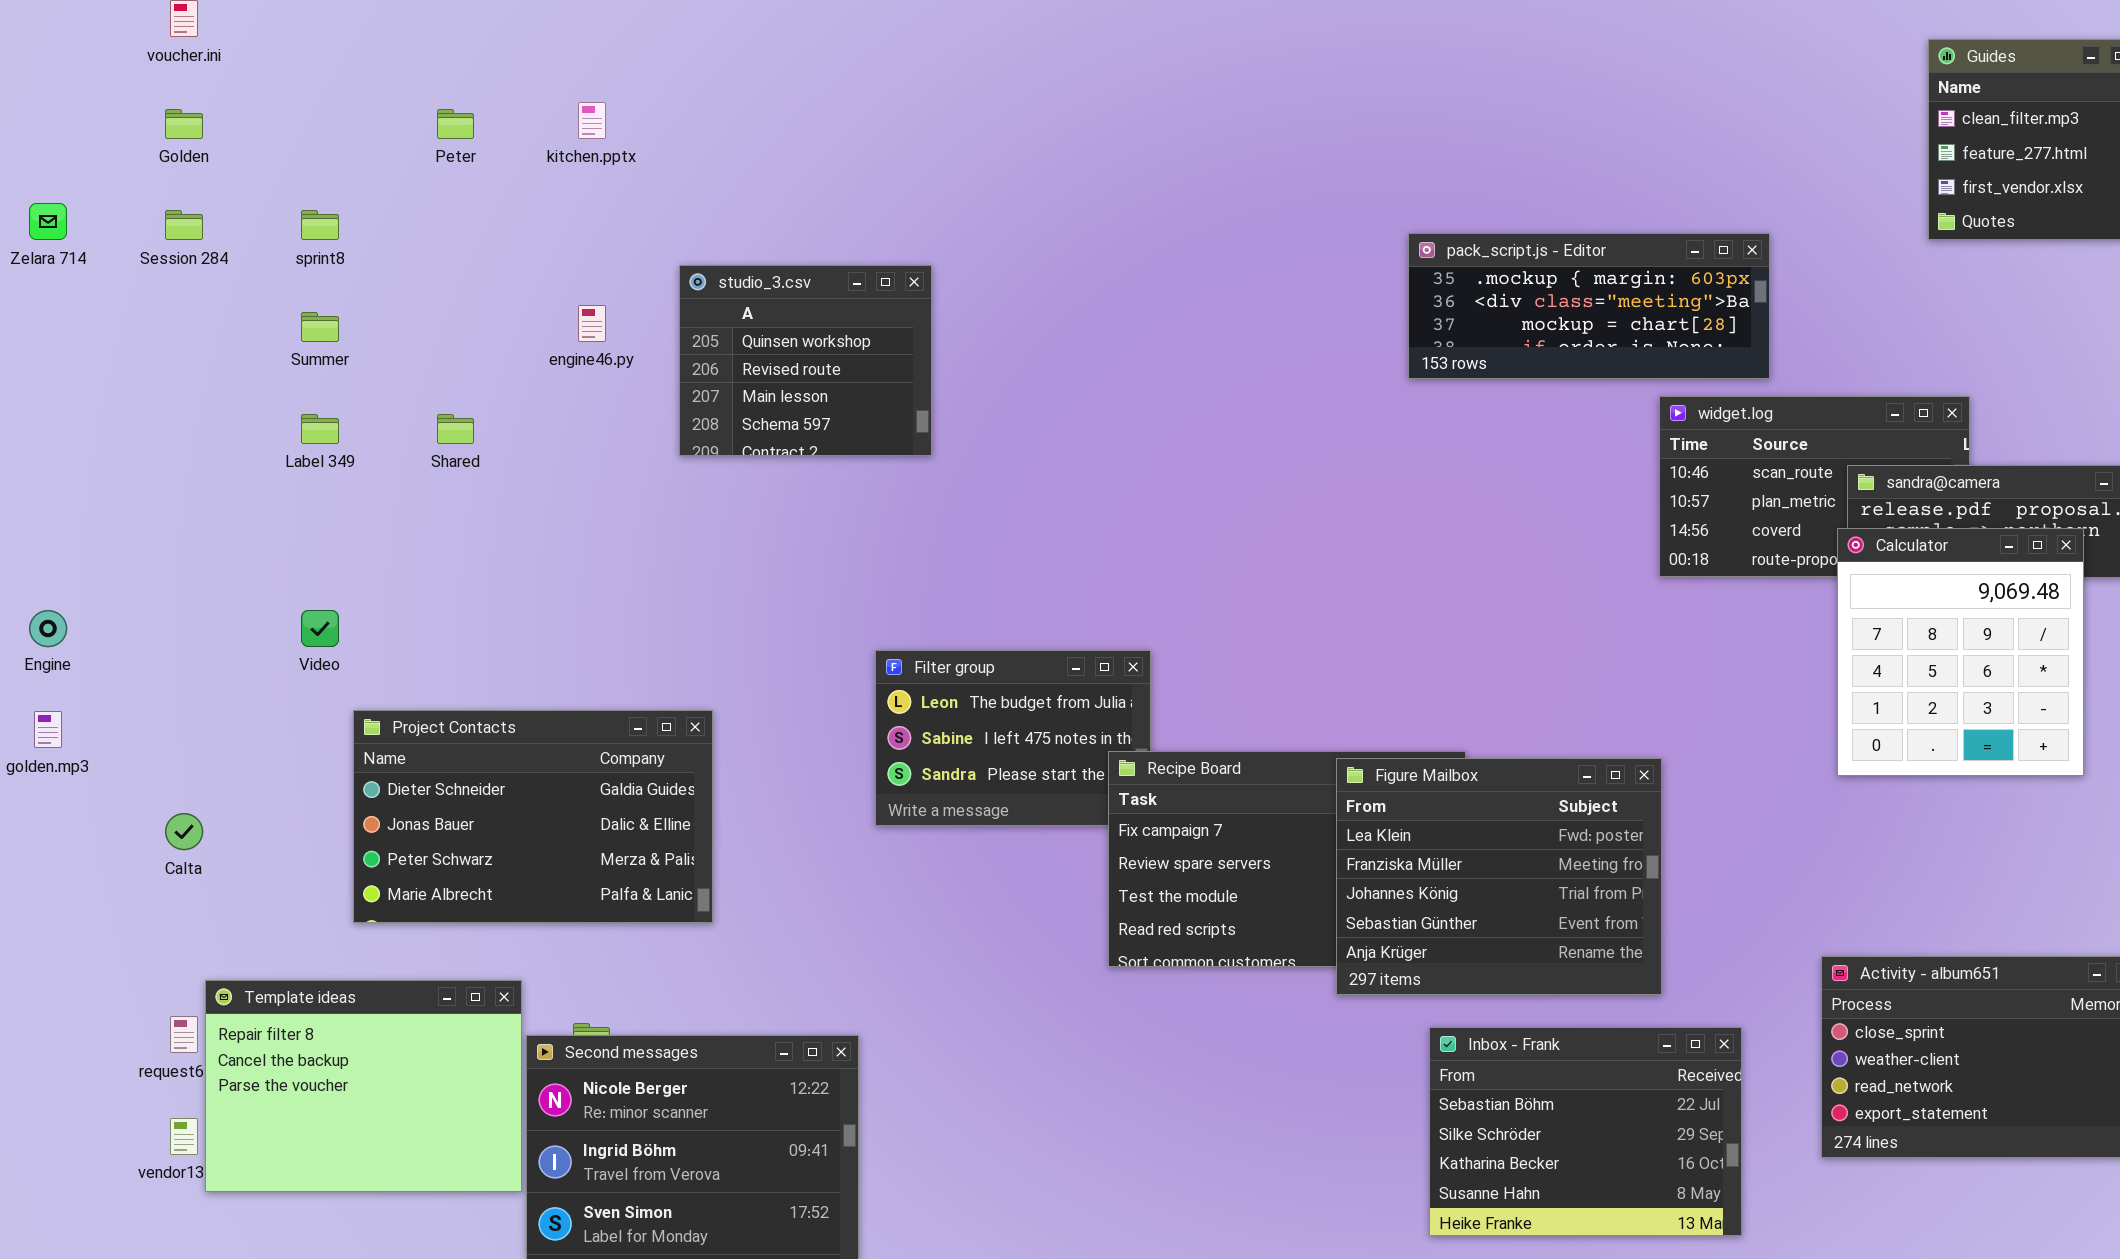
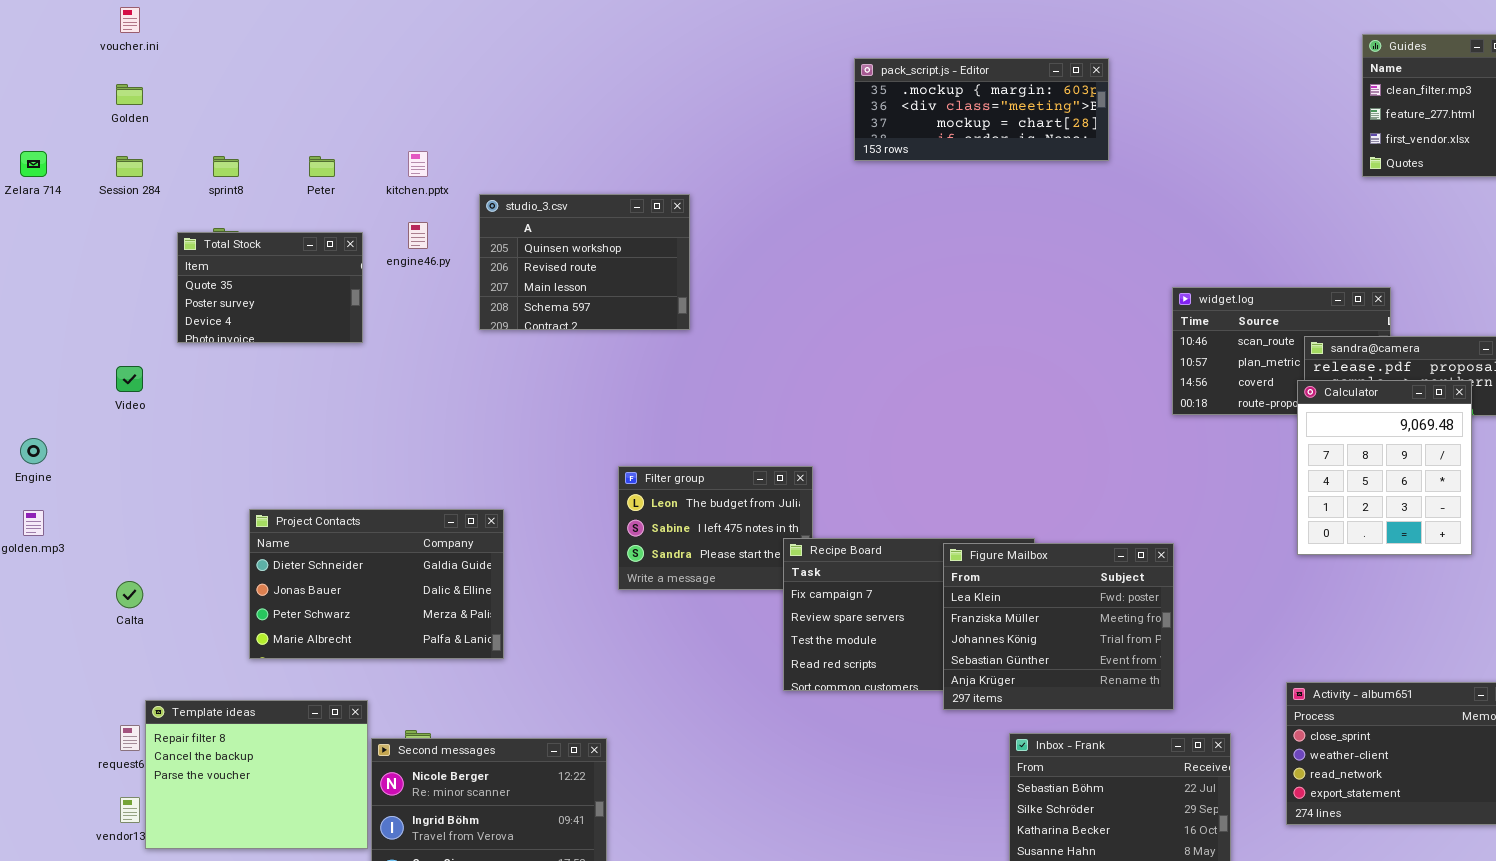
kitchen.pptx: [578,102,606,139] -> [408,151,428,177], moved
Peter: [437,109,474,139] -> [309,156,335,177], moved
pack_script.js - Editor: [1408,233,1770,379] -> [854,58,1109,161], moved
studio_3.csv: [679,265,932,456] -> [479,194,690,330], resized
Total Stock: none -> [177,232,363,343], opened
Video: [301,610,339,647] -> [116,366,143,392], moved

